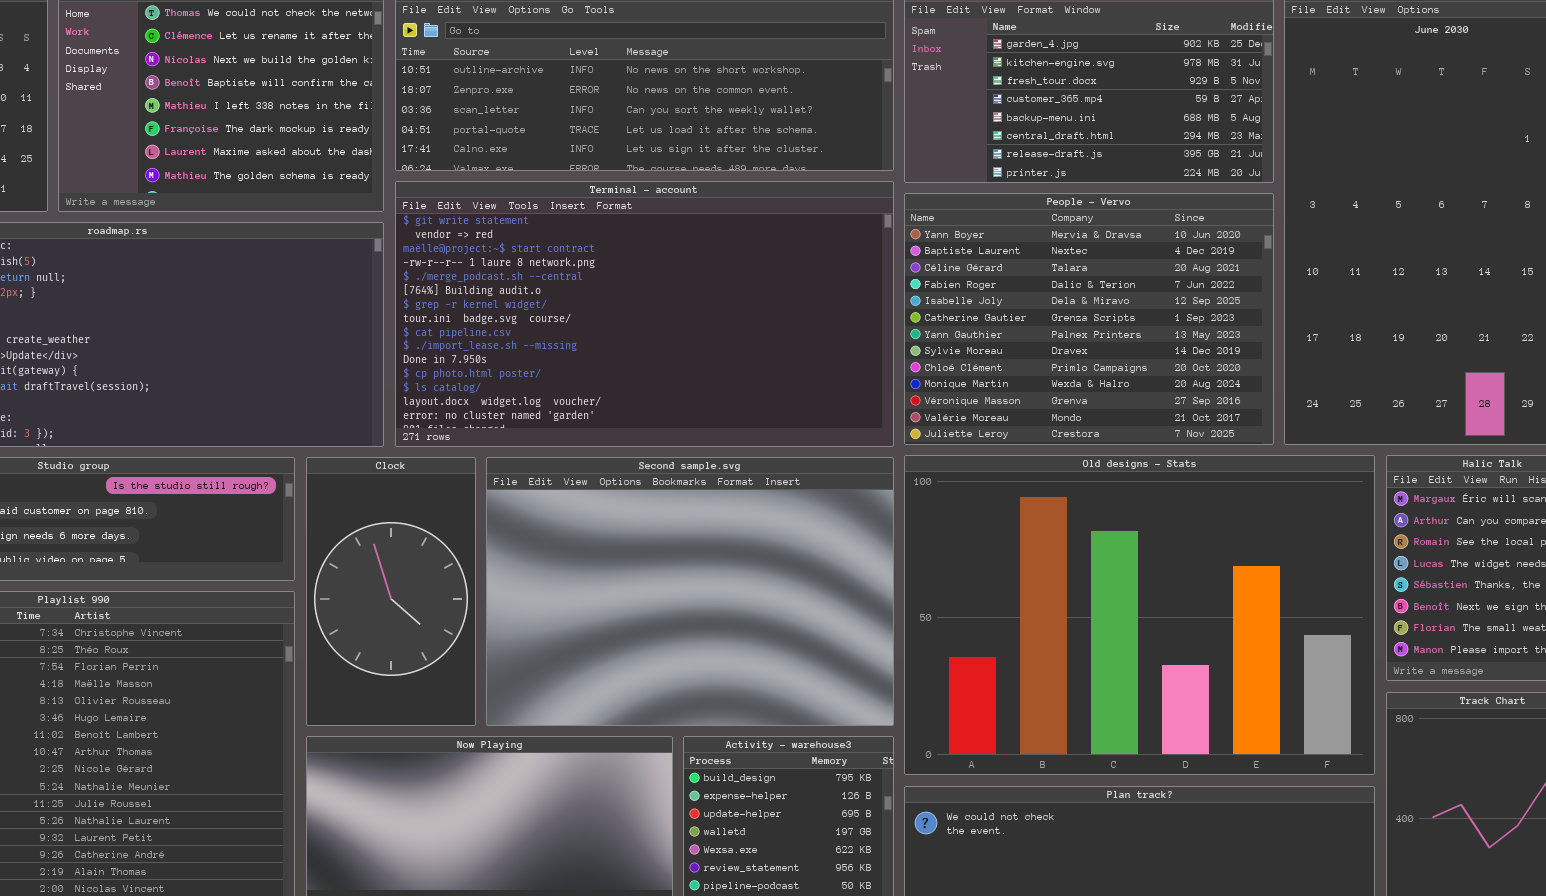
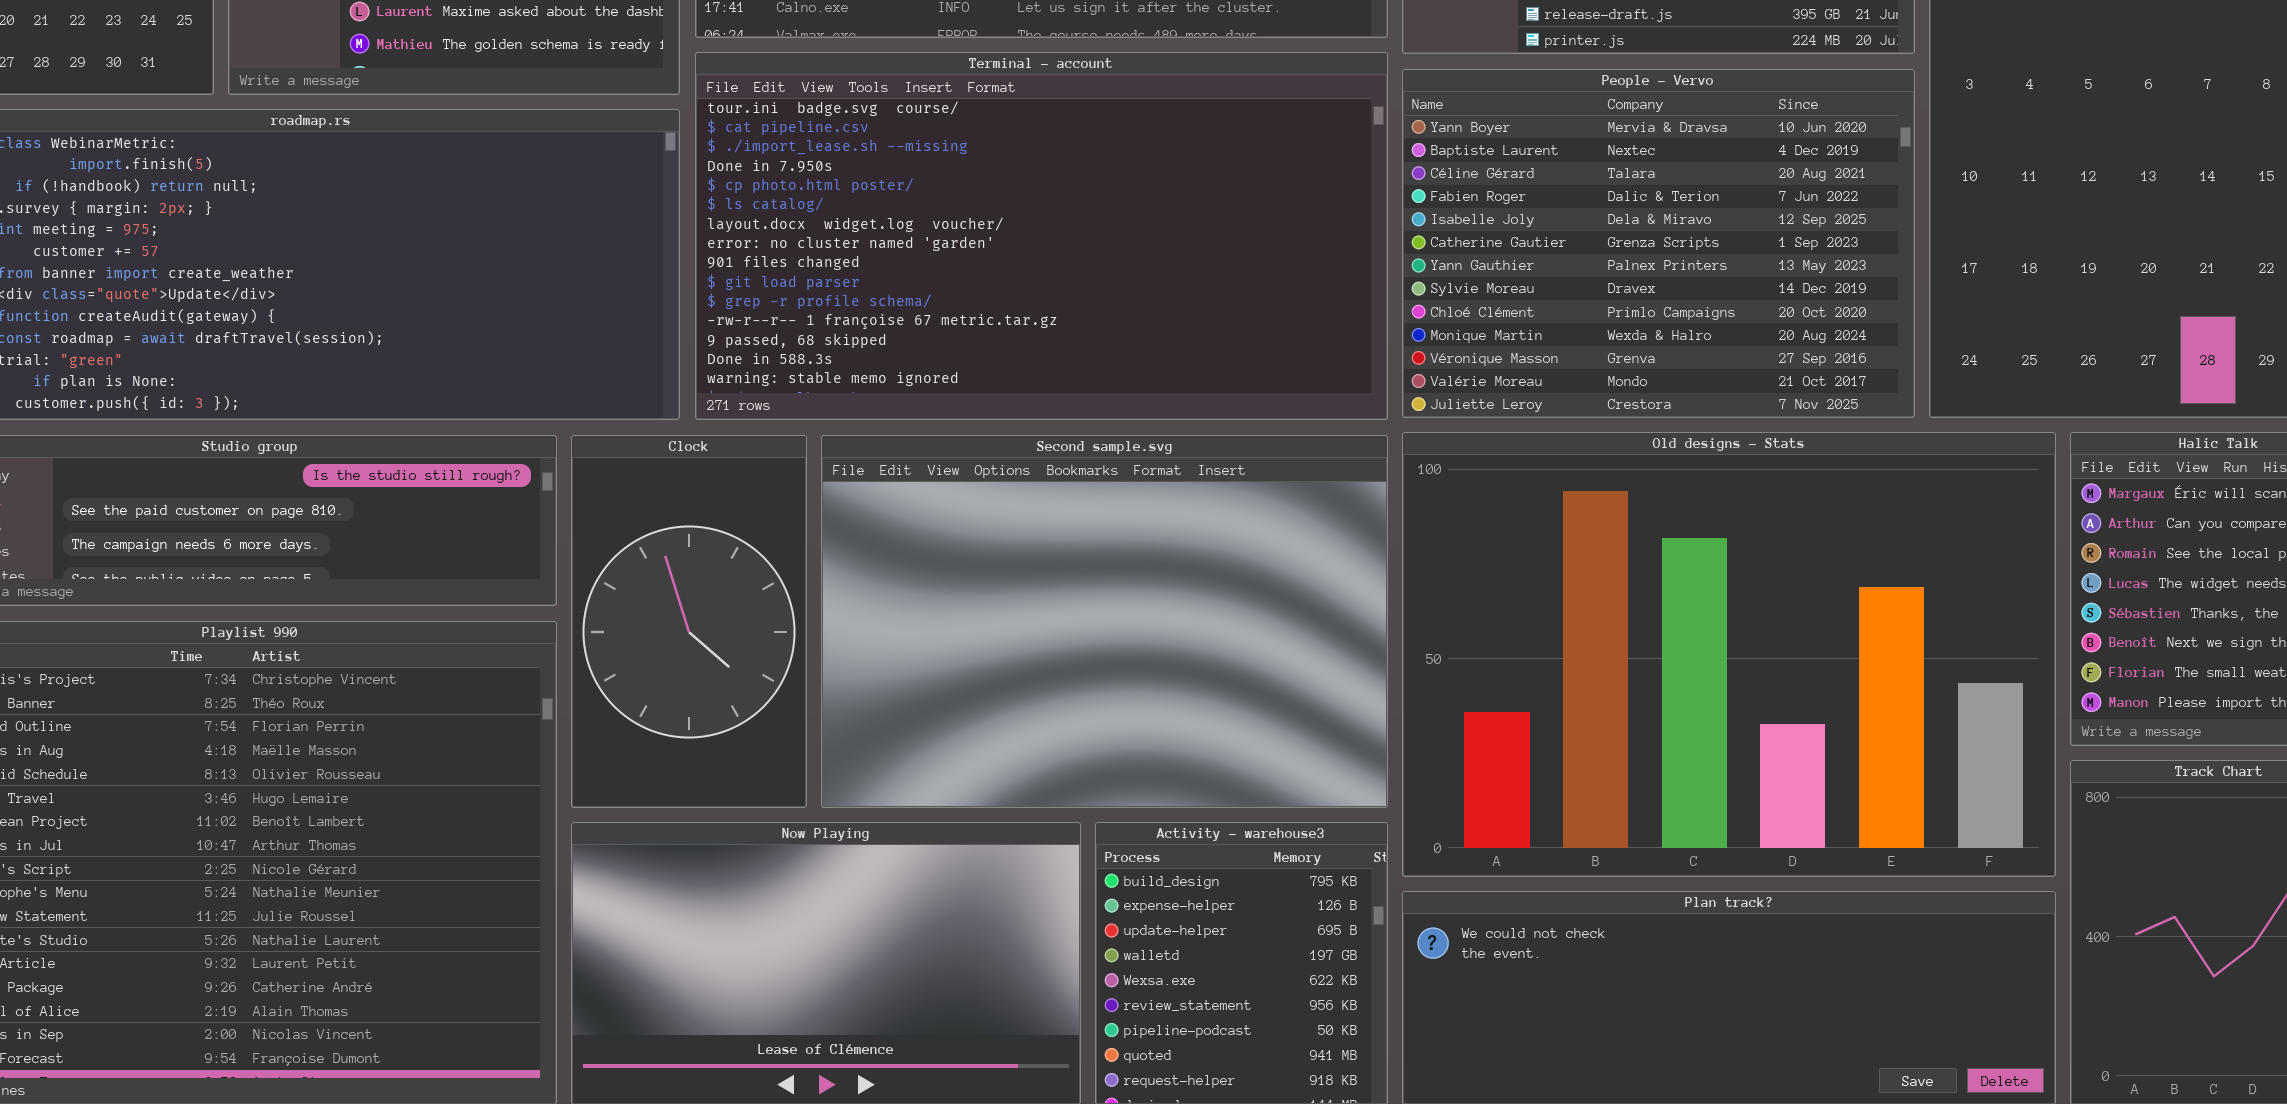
Terminal - account: [395,181,894,447] -> [695,52,1388,420], scrolled down 7 rows

